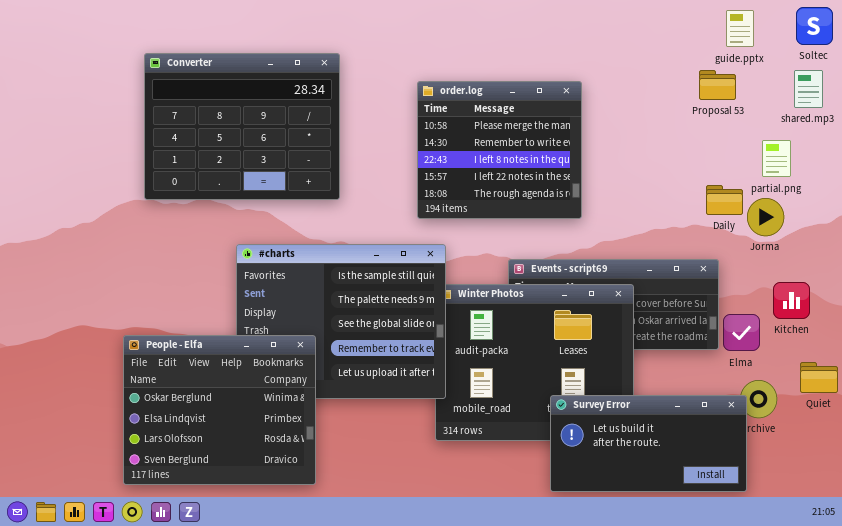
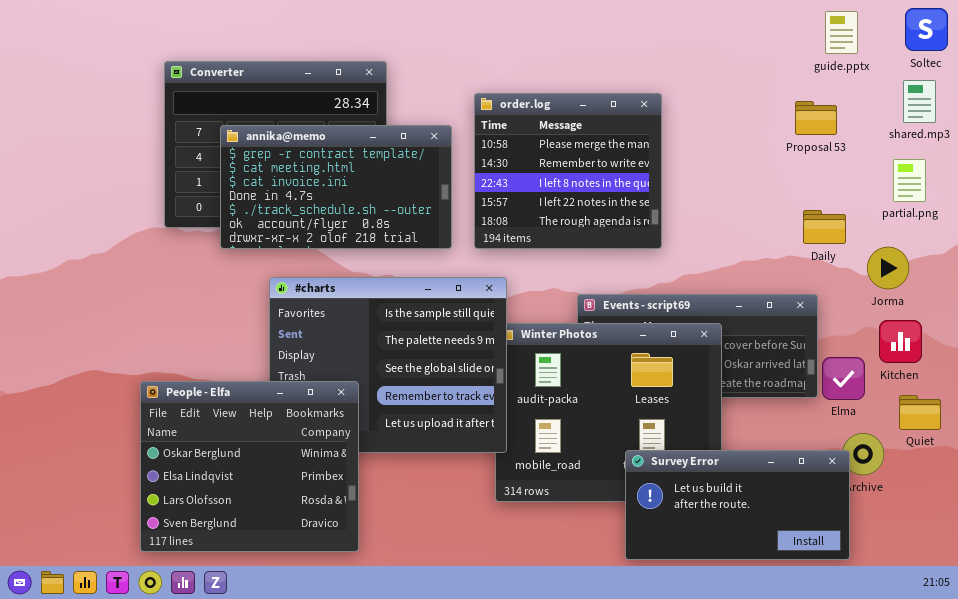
Proposal 53: [699,70,736,100] -> [795,101,837,135], moved
annika@memo: none -> [220,125,452,249], opened
partial.png: [762,140,791,177] -> [893,159,926,202], moved
Jorma: [747,198,784,236] -> [867,247,909,289], moved
Quiet: [800,362,838,393] -> [899,395,941,430], moved

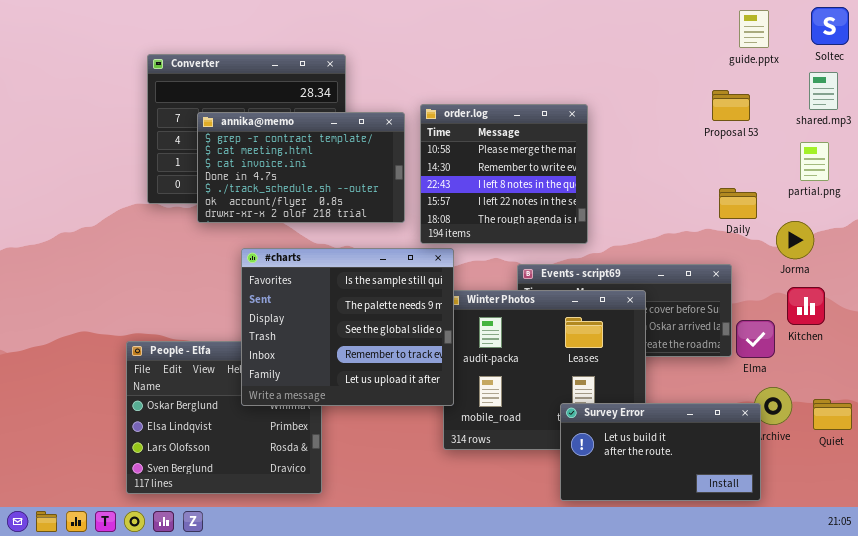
order.log: [474,93,662,249] -> [420,104,588,244], moved
#charts: [269,277,507,453] -> [241,248,454,406], raised
Quiet: [899,395,941,430] -> [813,399,852,430], moved

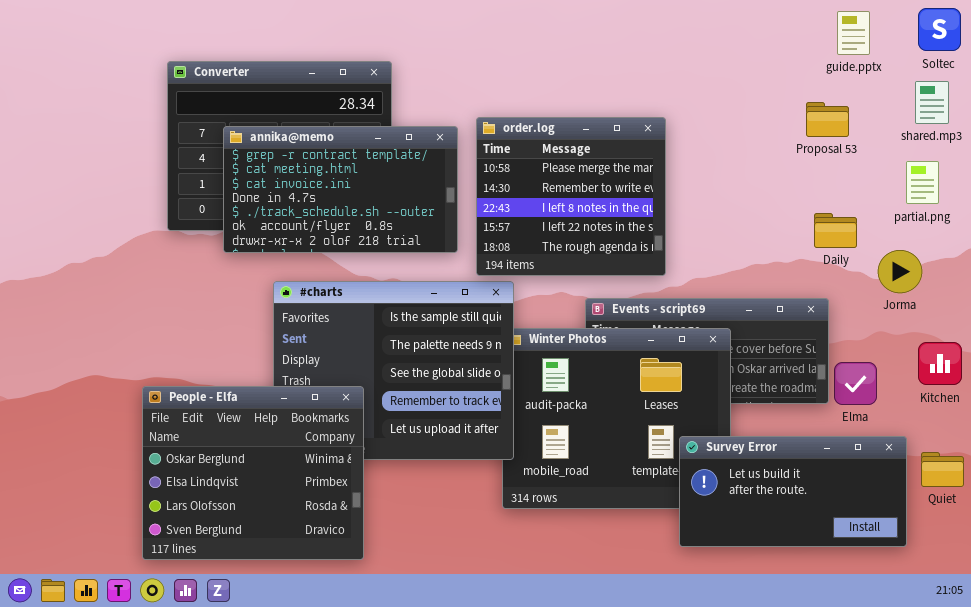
Kitchen: [787,287,825,325] -> [918,342,962,385], moved
People - Elfa: [126,341,322,494] -> [142,386,364,560], raised
Survey Error: [560,403,761,501] -> [679,436,907,547], moved

